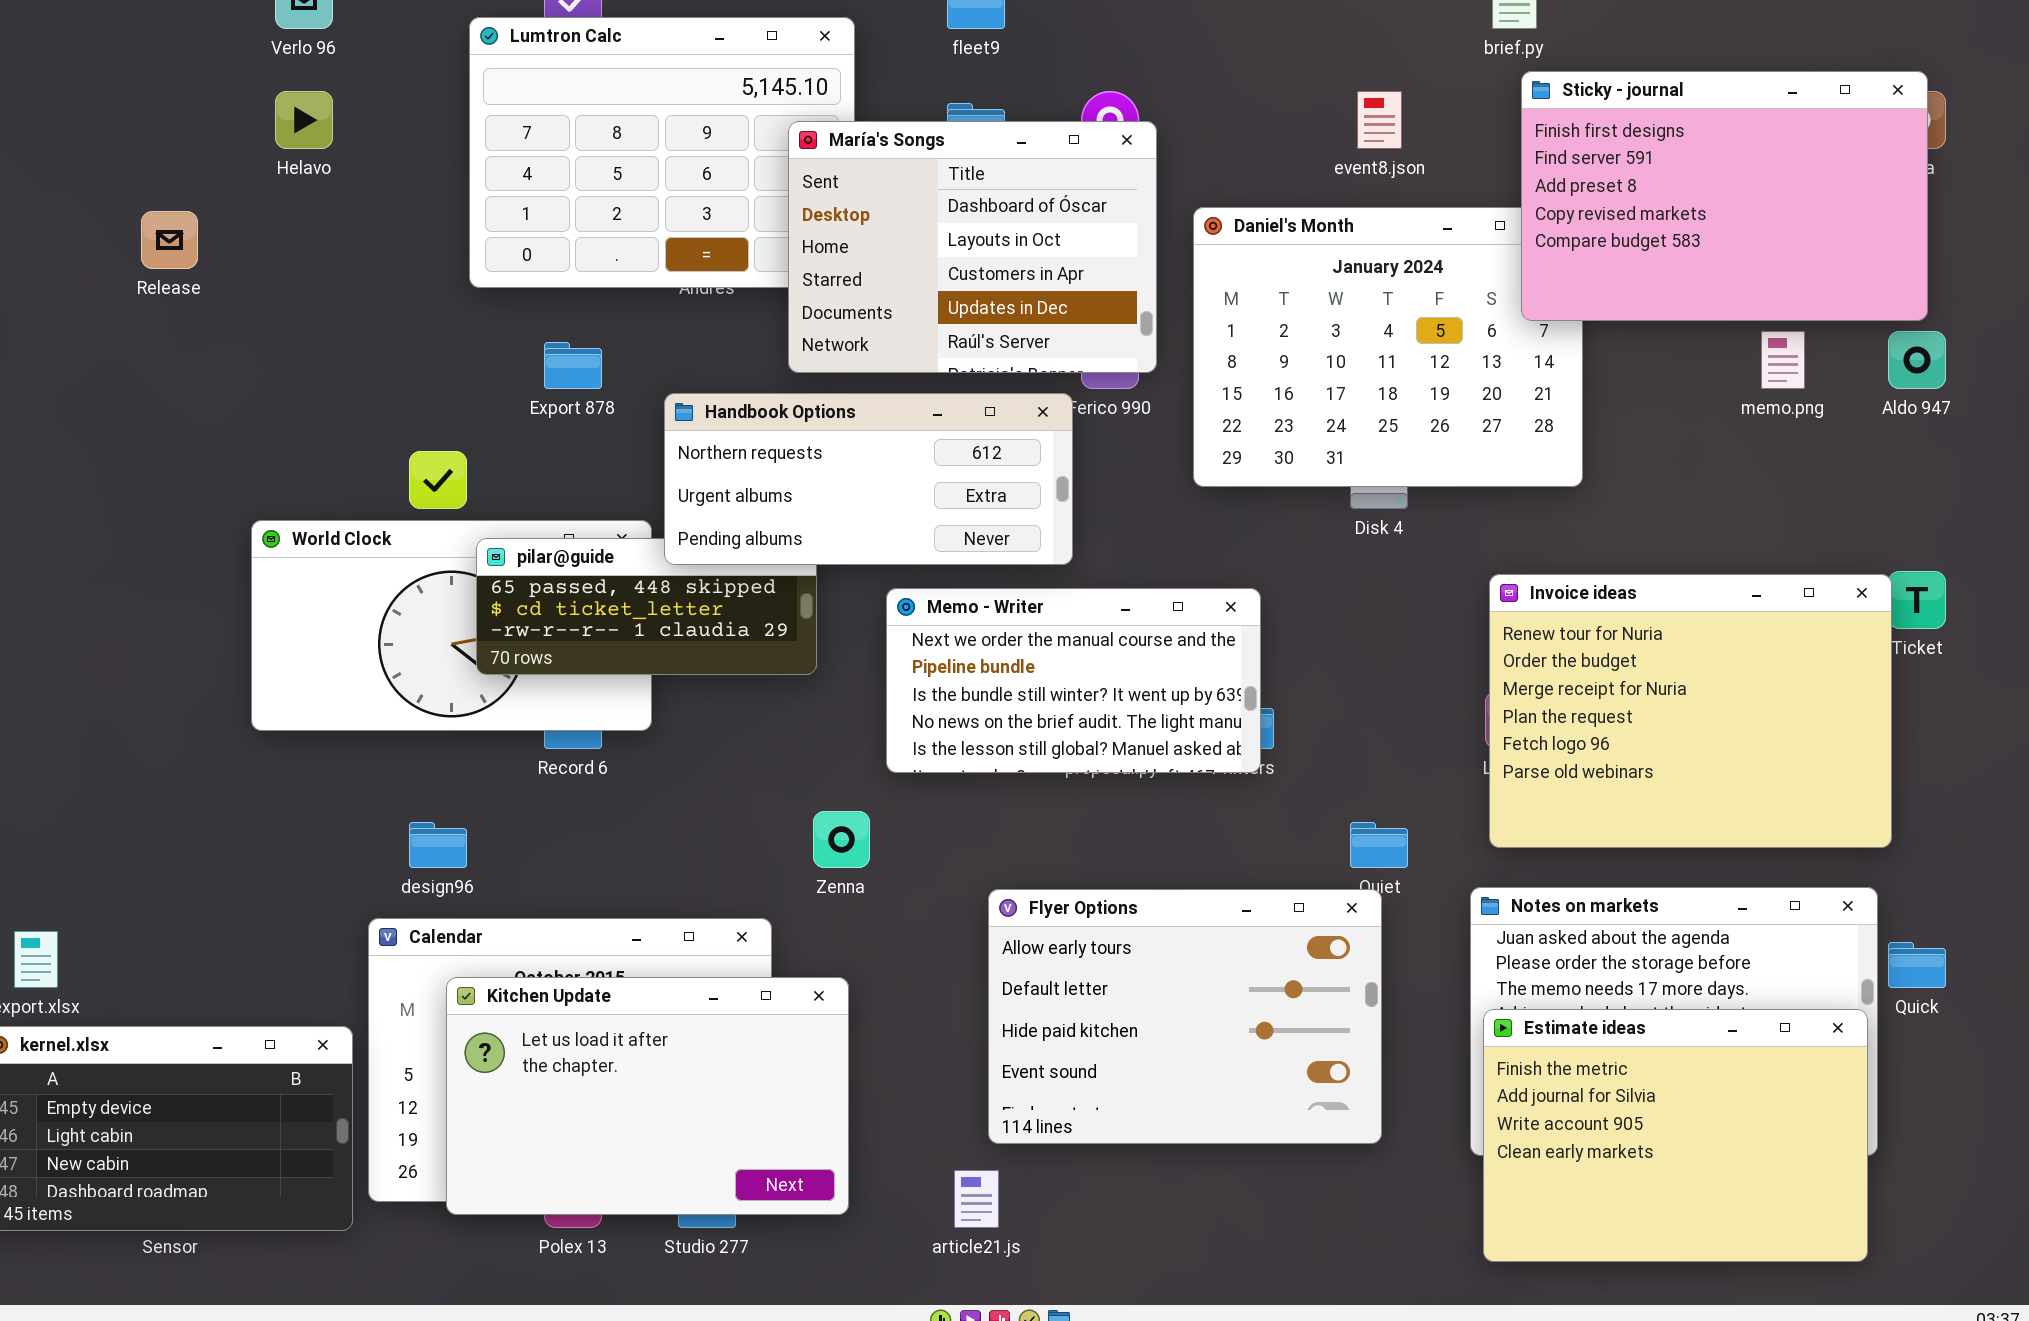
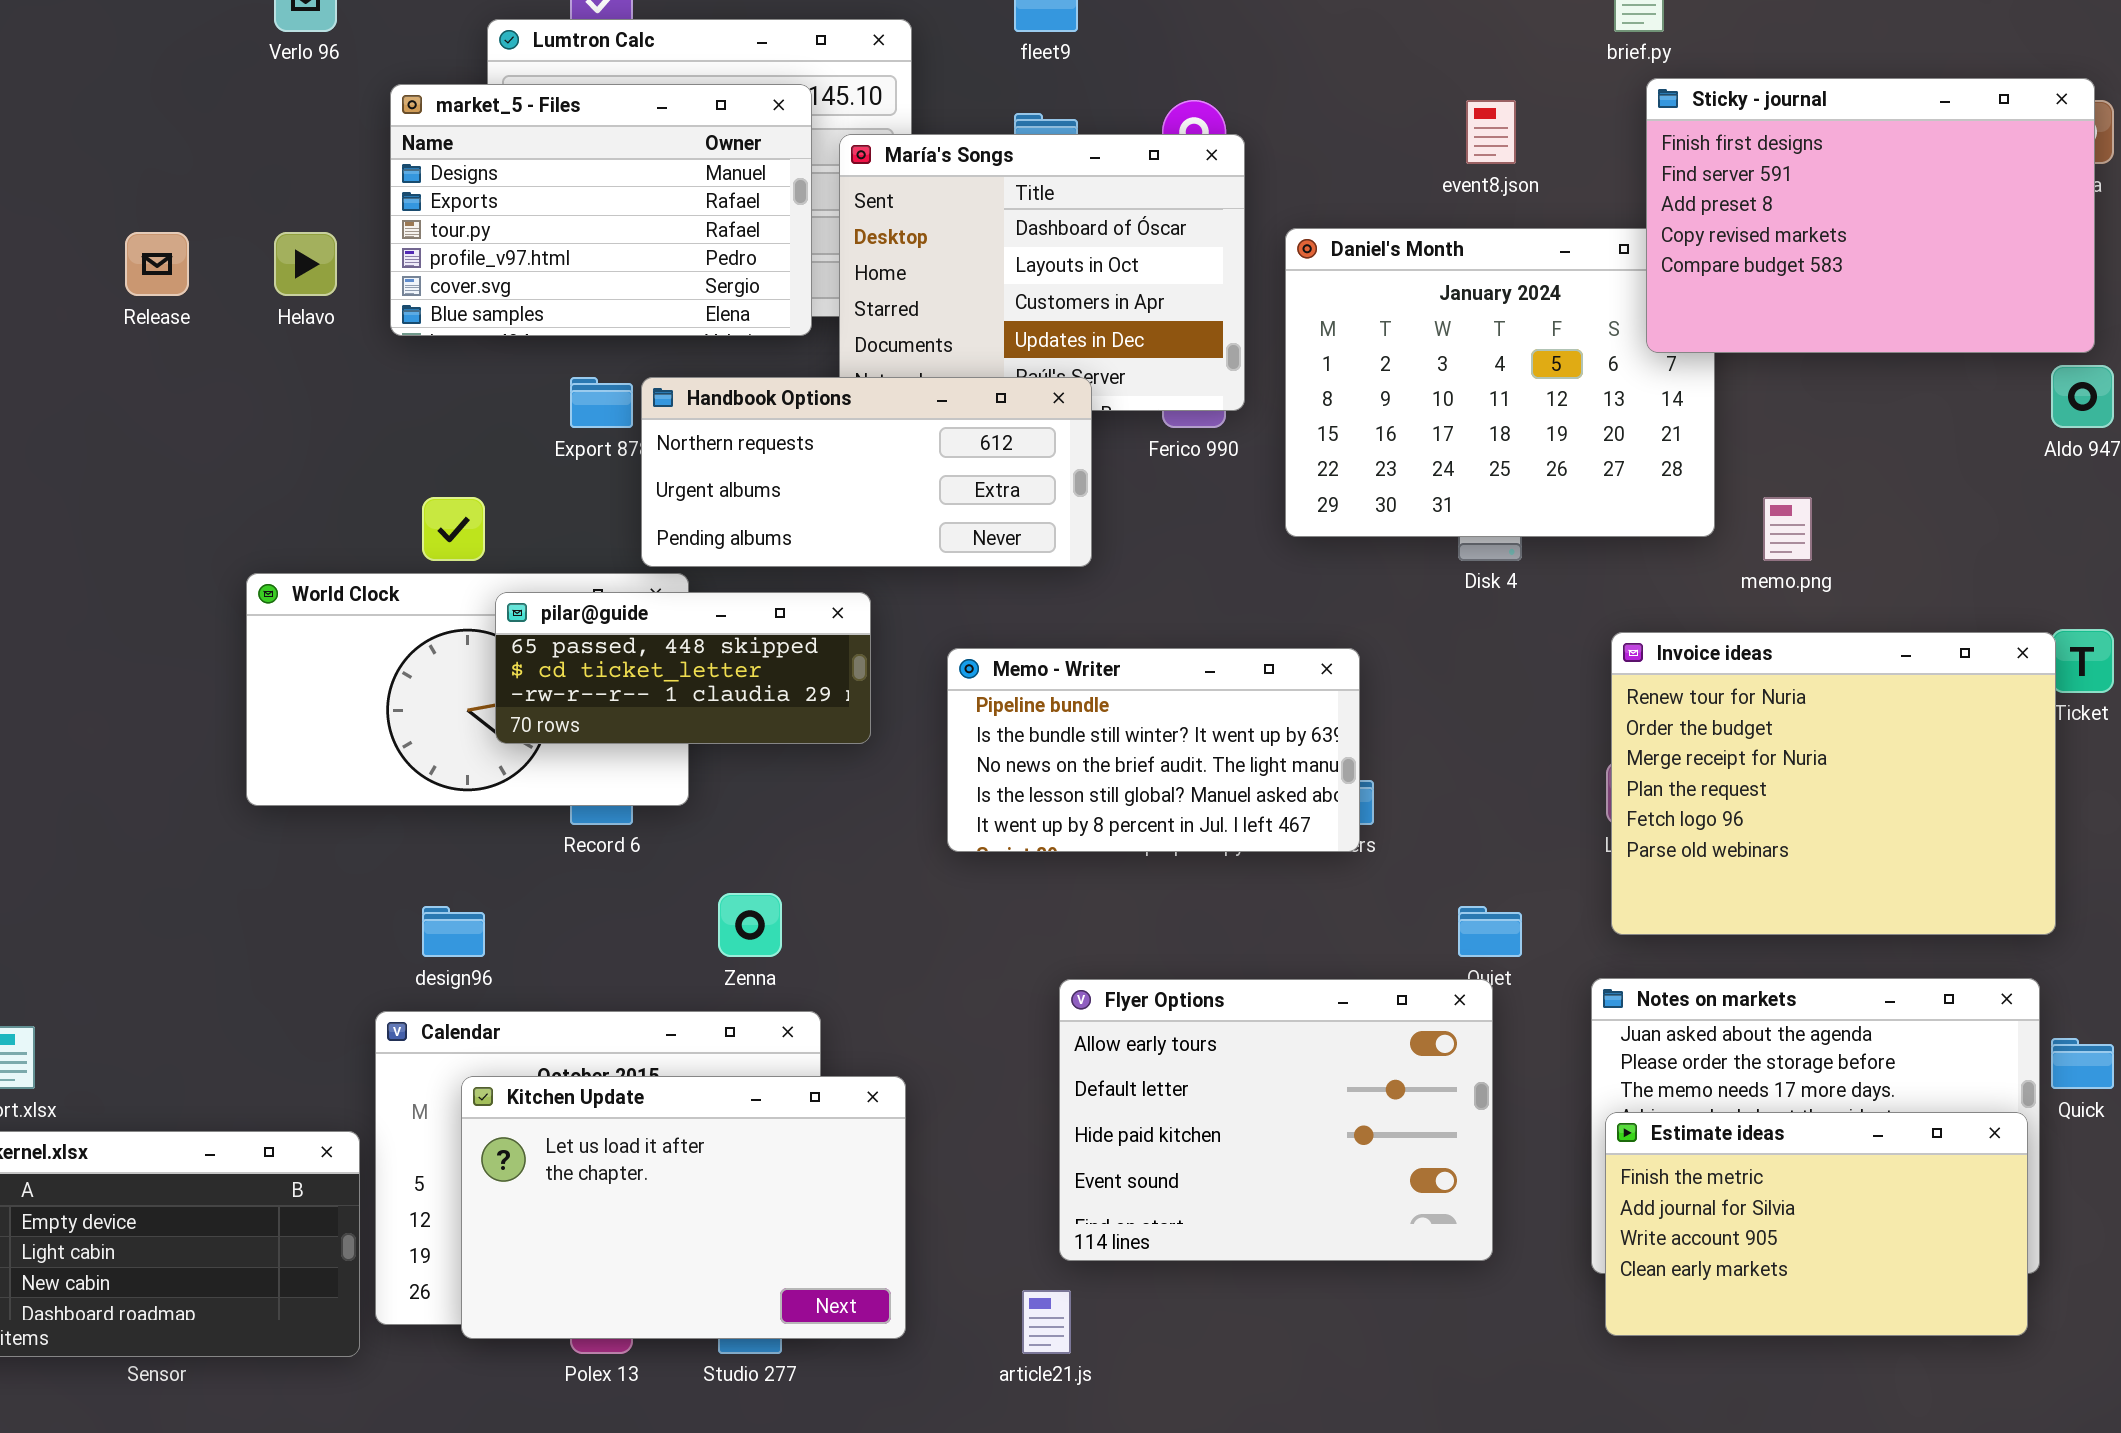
market_5 - Files: none -> [390,84,812,336], opened
Helavo: [275,91,333,149] -> [274,232,337,296], moved
memo.png: [1761,331,1805,389] -> [1763,497,1812,561], moved
Handbook Options: [664,393,1073,565] -> [641,377,1092,567], moved
Memo - Writer: [886,588,1261,773] -> [947,648,1360,852], scrolled down 1 row
Zenna: [813,811,870,868] -> [718,893,782,957], moved
Estimate ideas: [1483,1009,1868,1262] -> [1605,1112,2028,1336], resized

